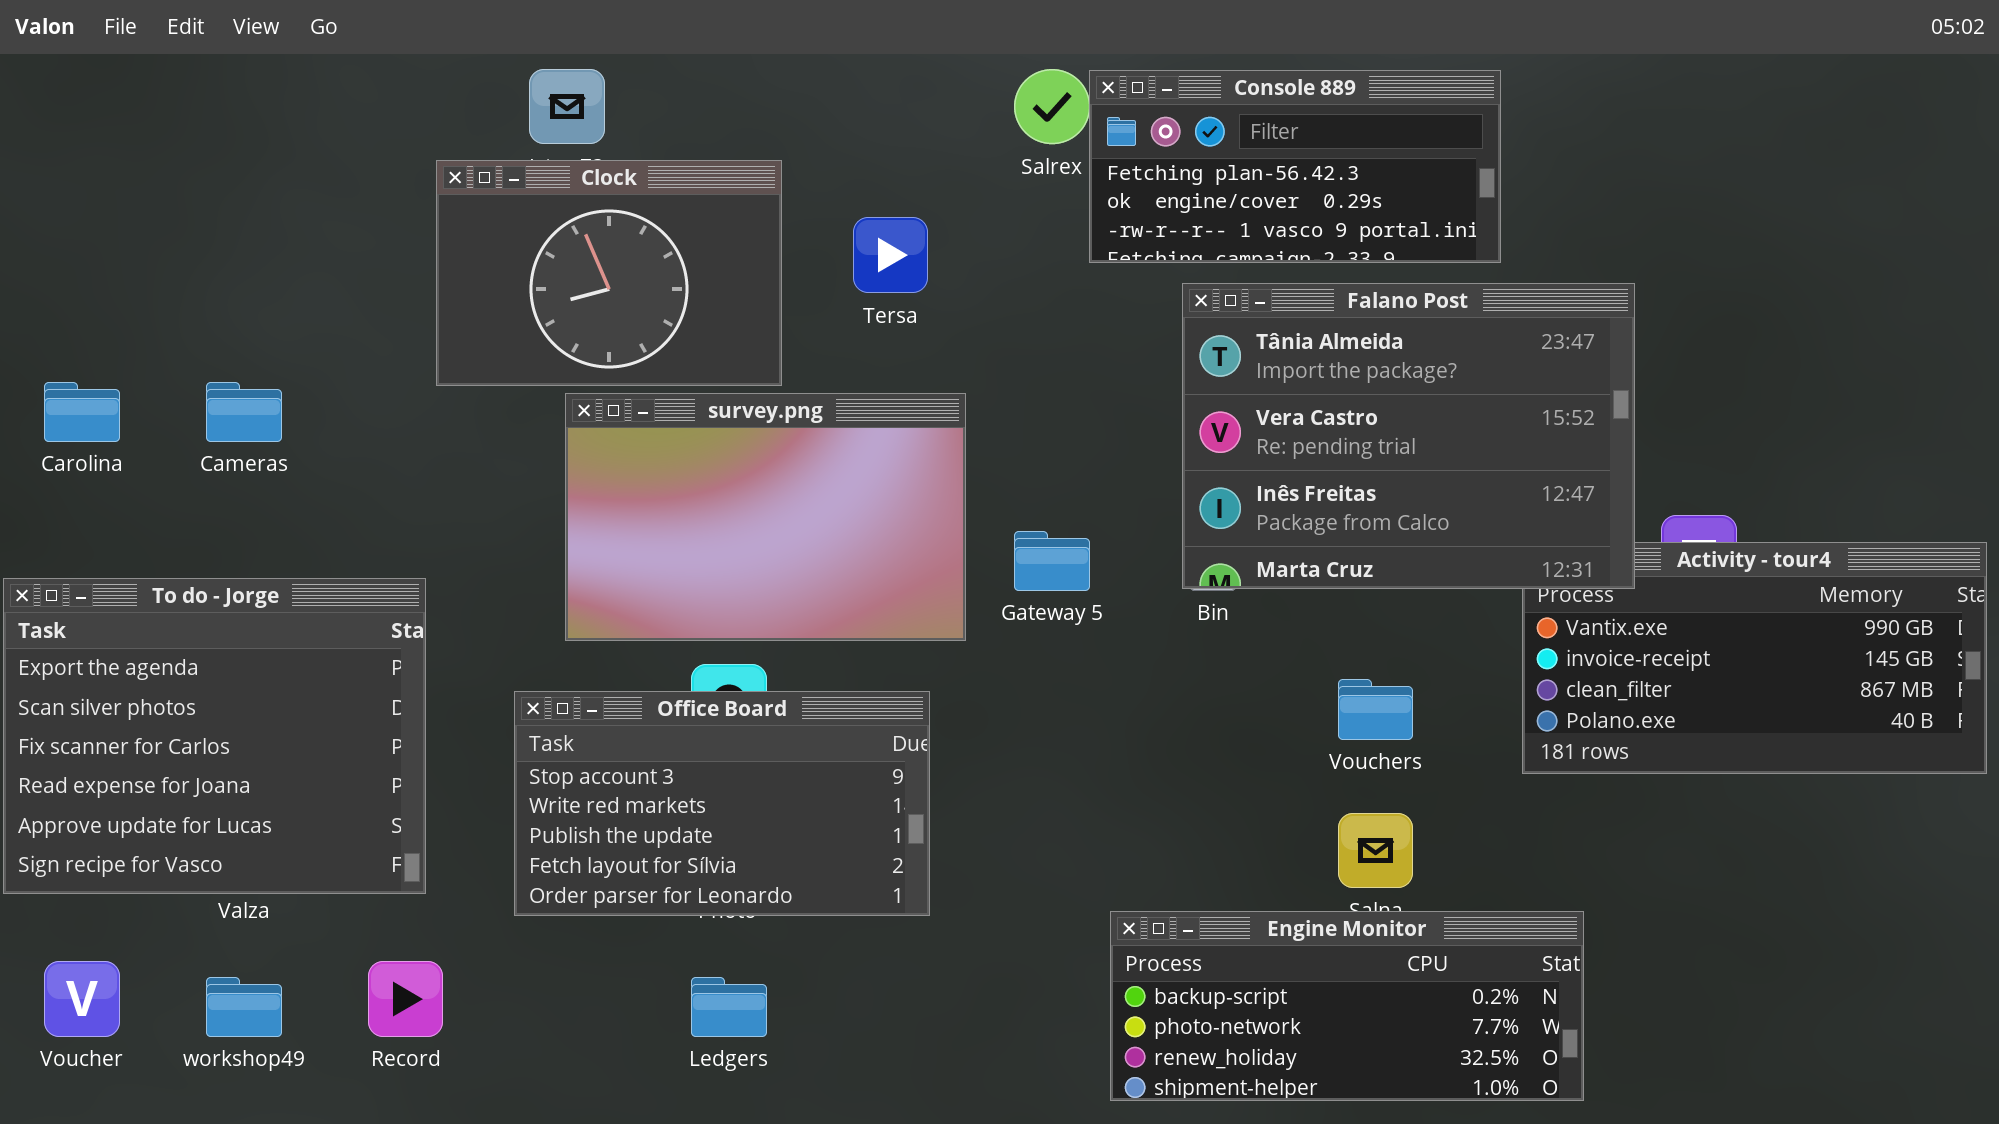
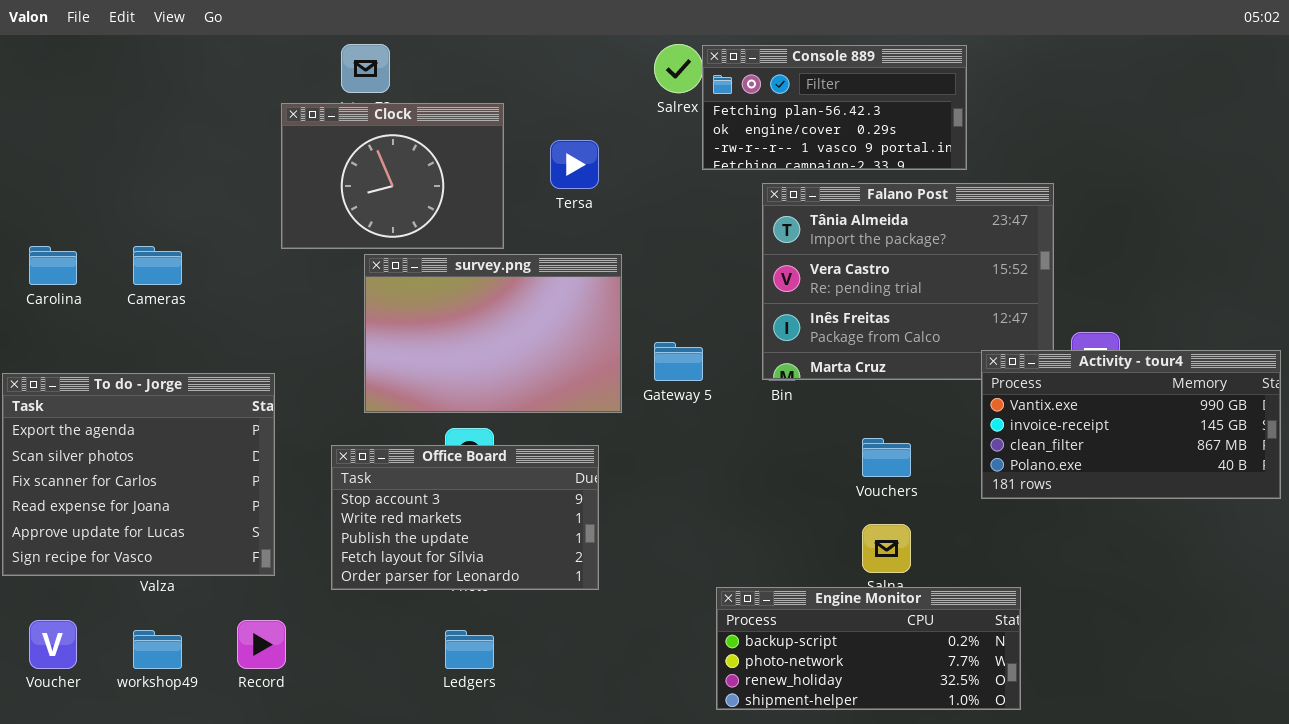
Activity - tour4: [1522,542,1987,774] -> [981,350,1281,499], raised

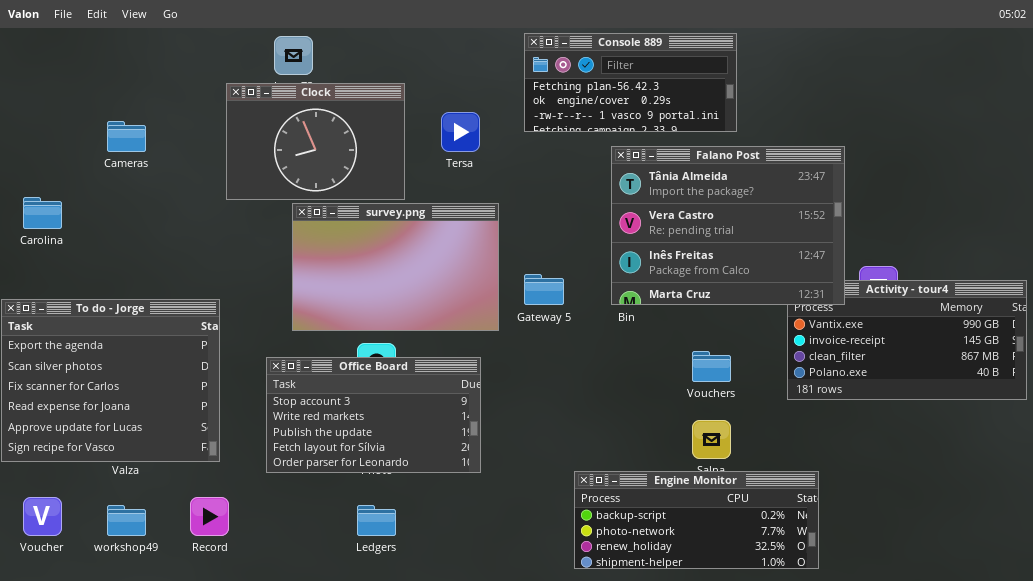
Console 889: [702,45,967,170] -> [524,33,737,132], moved
Falano Post: [762,183,1054,380] -> [611,146,845,305], raised
Cameras: [133,246,182,285] -> [107,121,146,152], moved

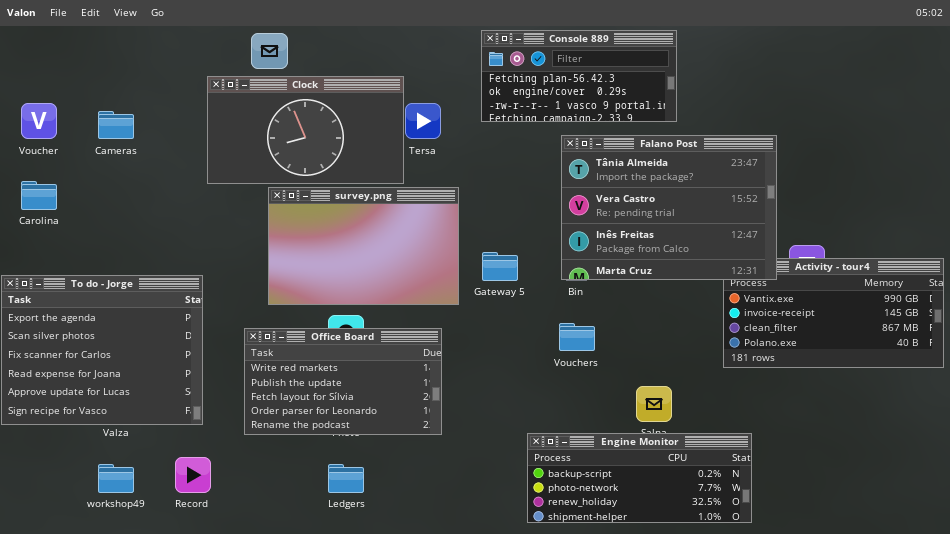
Clock: [226,83,405,200] -> [207,76,404,184], resized
Vouchers: [692,351,731,382] -> [559,323,595,351], moved
Office Board: [266,357,481,473] -> [244,328,442,435], scrolled down 1 row
Voucher: [23,497,62,536] -> [21,103,57,139], moved

